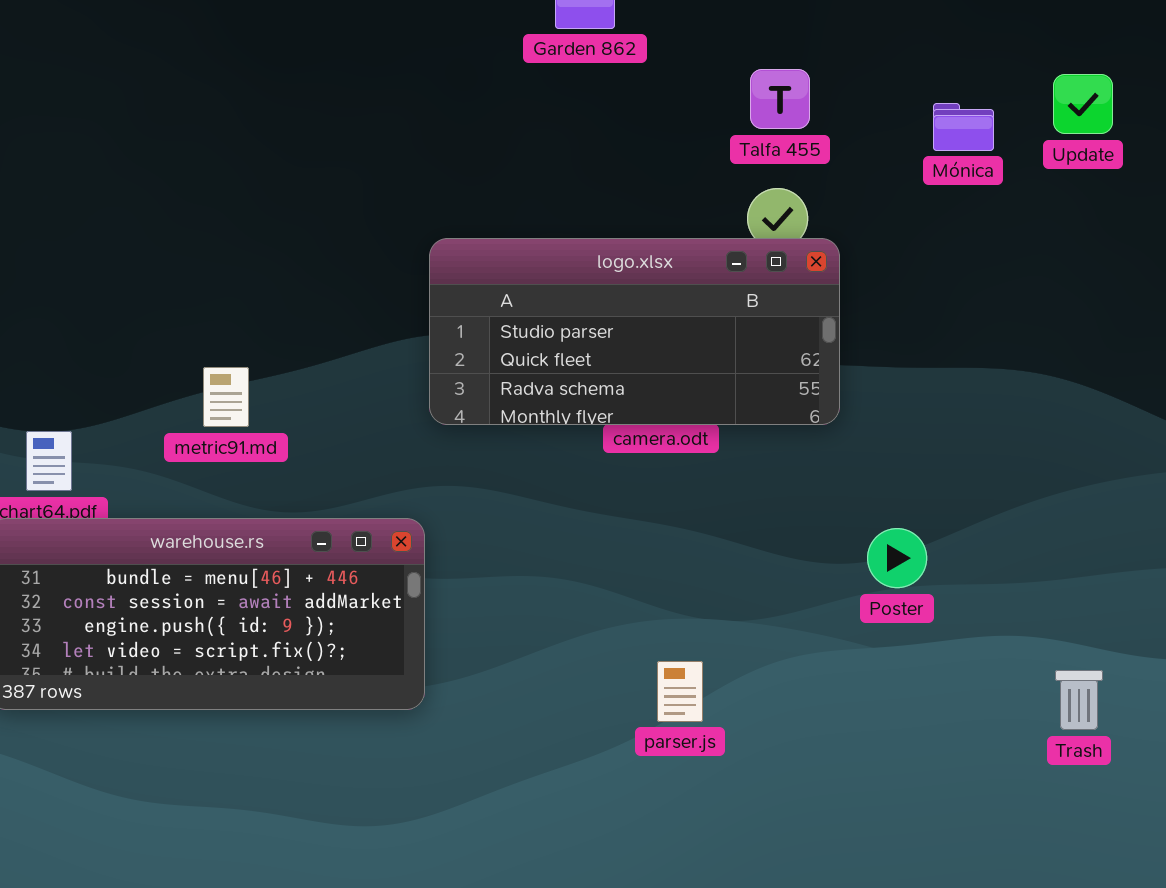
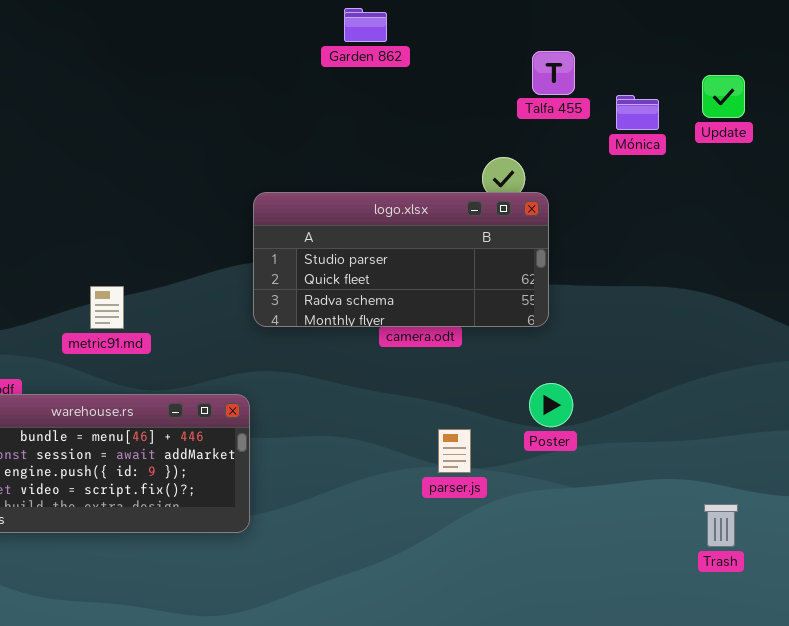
Talfa 455: [750,69,810,129] -> [532,51,575,95], moved
Poster: [867,528,927,588] -> [529,383,573,427], moved
parser.js: [657,661,703,722] -> [438,429,471,473], moved

